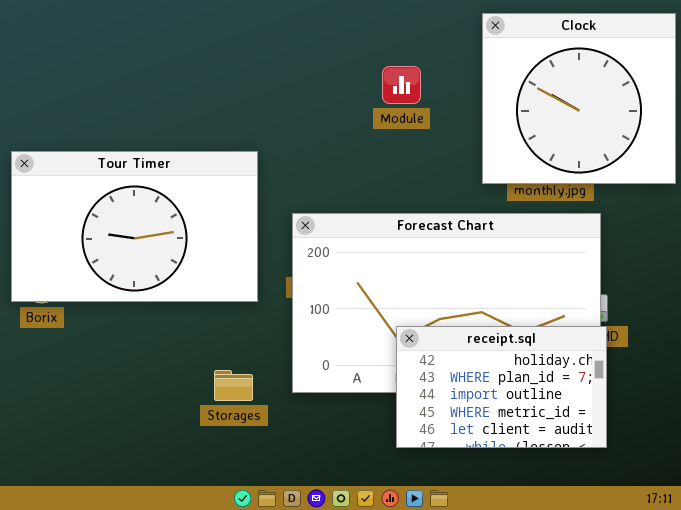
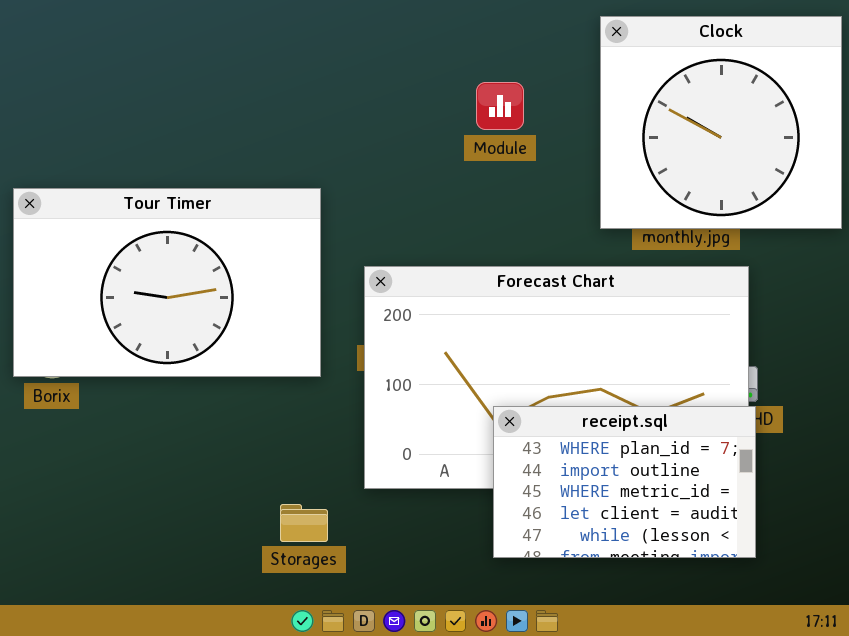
receipt.sql: [396,326,607,448] -> [493,406,756,558], scrolled down 1 row
Storages: [214,370,253,401] -> [280,504,328,542], moved

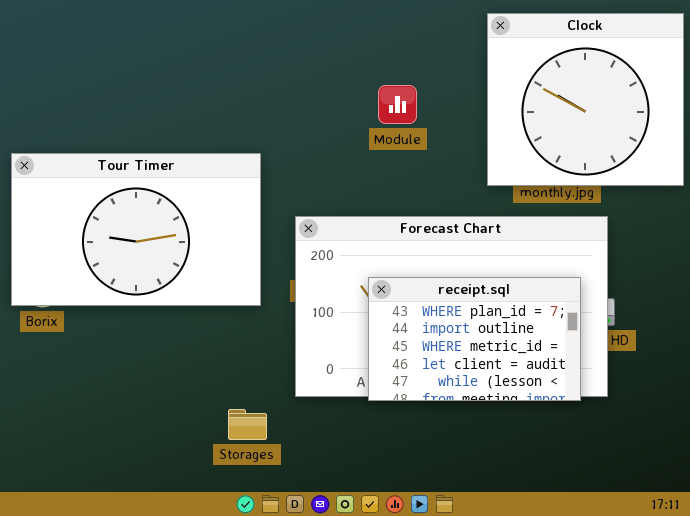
Module: [476,82,524,130] -> [378,85,417,124], moved
receipt.sql: [493,406,756,558] -> [368,277,581,401], moved

